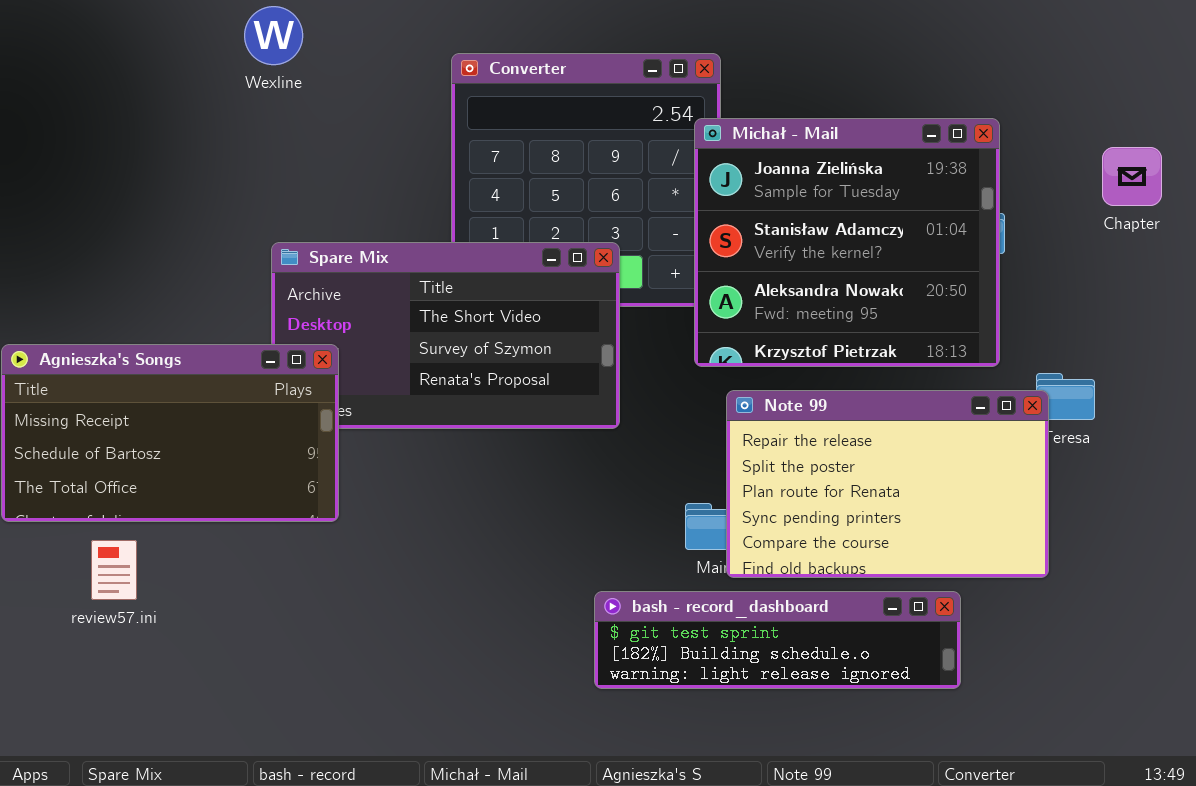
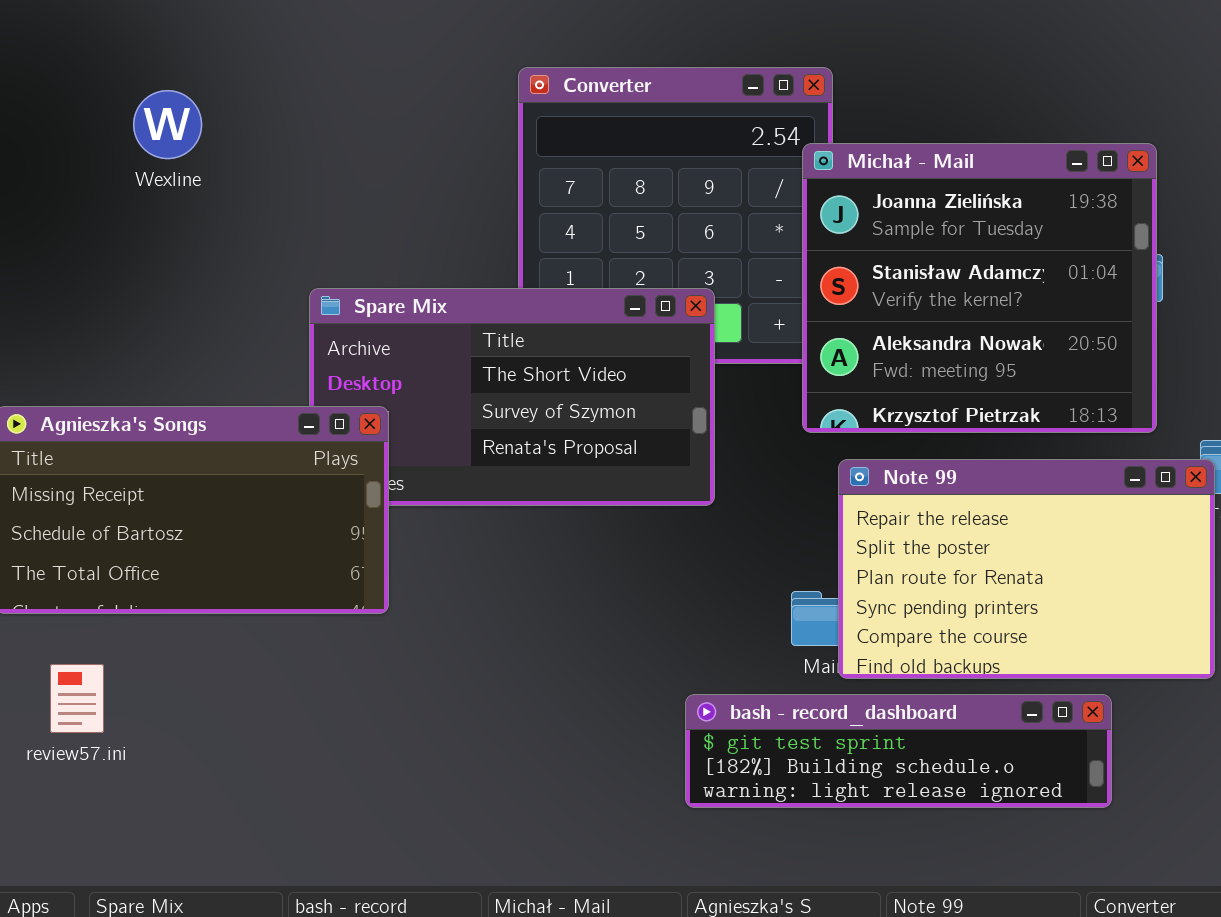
Wexline: [244,6,303,65] -> [133,90,202,159], moved
review57.ini: [91,540,137,600] -> [50,664,104,733], moved

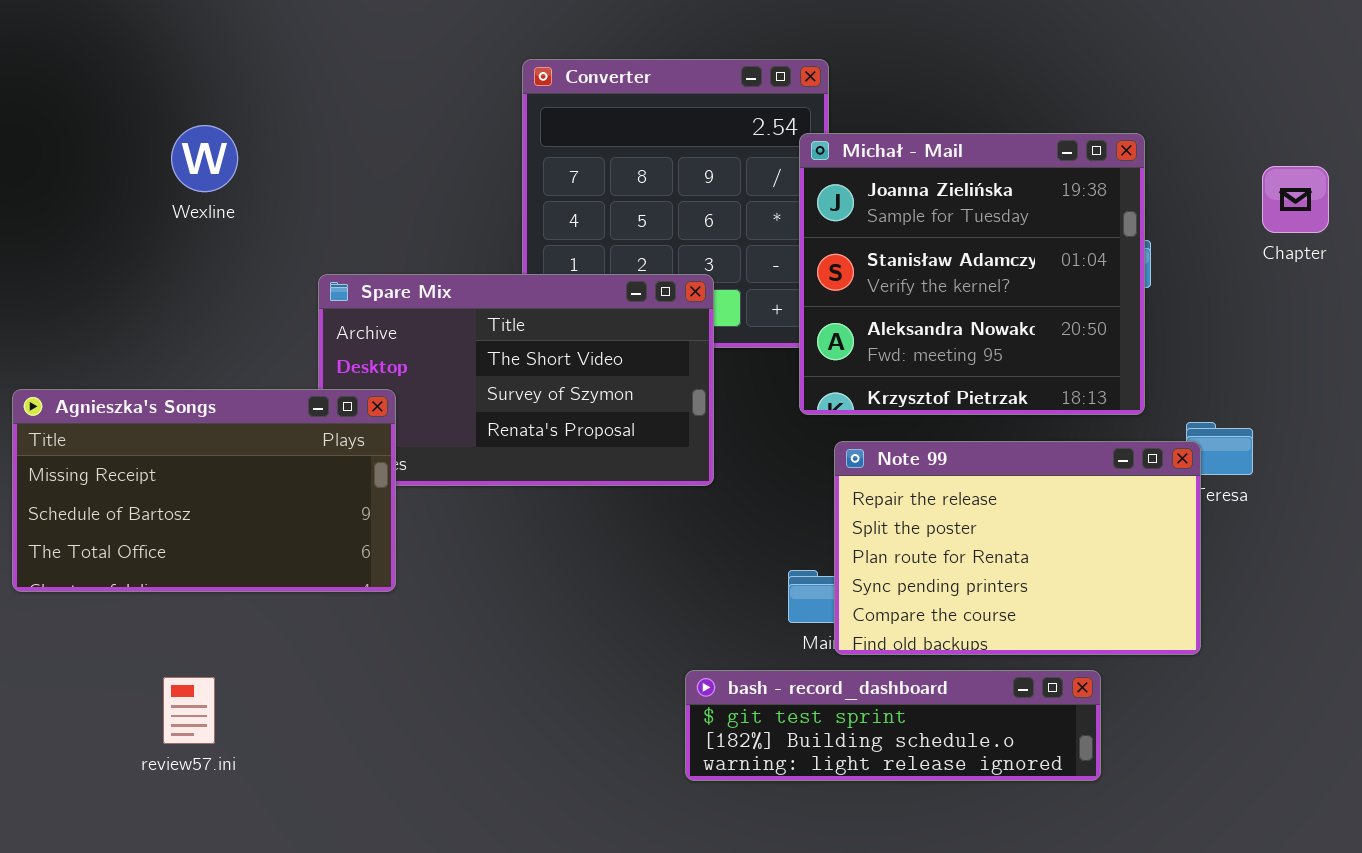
Wexline: [133,90,202,159] -> [171,125,238,192], moved
review57.ini: [50,664,104,733] -> [163,677,215,744], moved

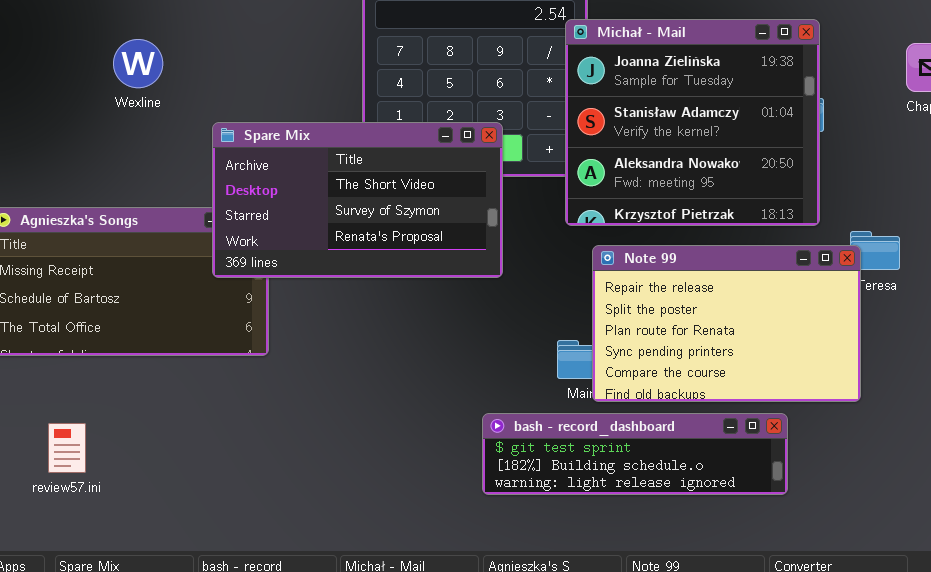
Wexline: [171,125,238,192] -> [113,39,163,88], moved
Spare Mix: [318,274,714,486] -> [212,122,503,278], raised
review57.ini: [163,677,215,744] -> [48,423,86,473], moved

